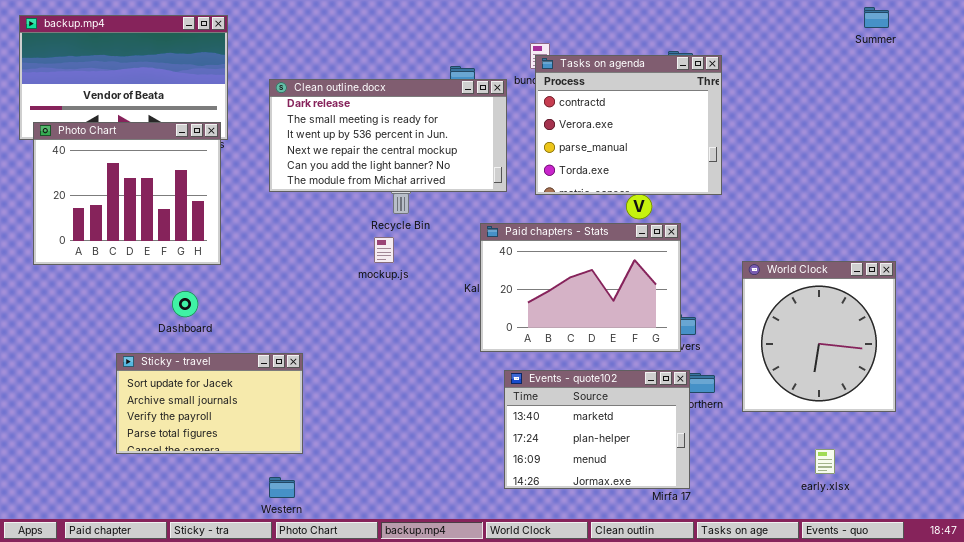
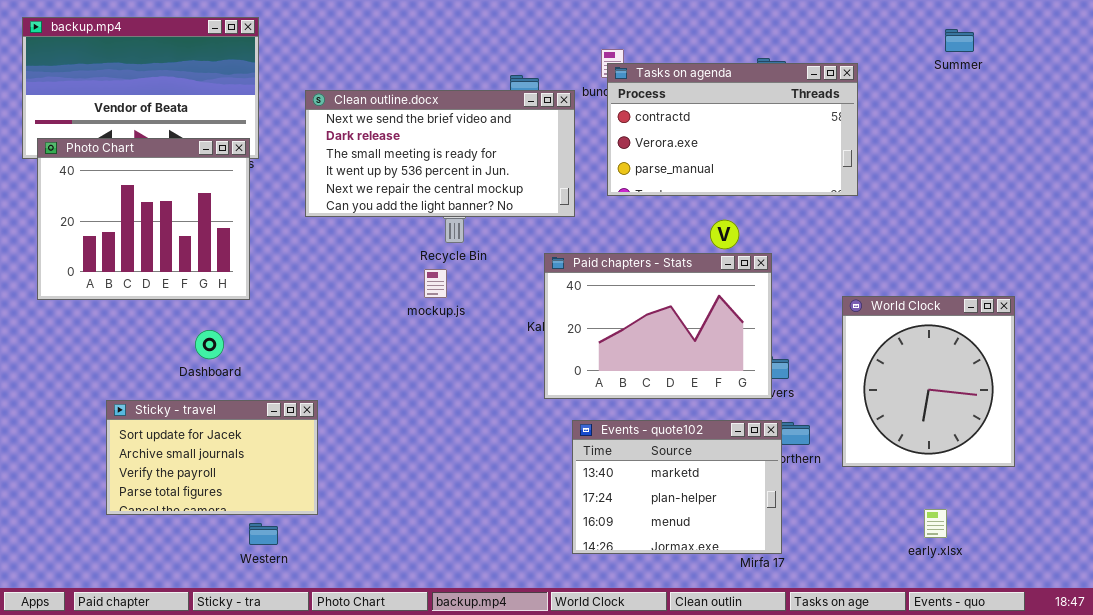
Summer: [864,7,889,28] -> [945,29,974,52], moved
Tasks on agenda: [535,55,722,195] -> [607,63,858,196], resized
Clean outline.docx: [269,79,507,192] -> [305,90,575,217], scrolled up 1 row
Sticky - travel: [116,353,303,454] -> [106,400,318,515], moved
Western: [269,477,295,498] -> [249,523,278,545], moved

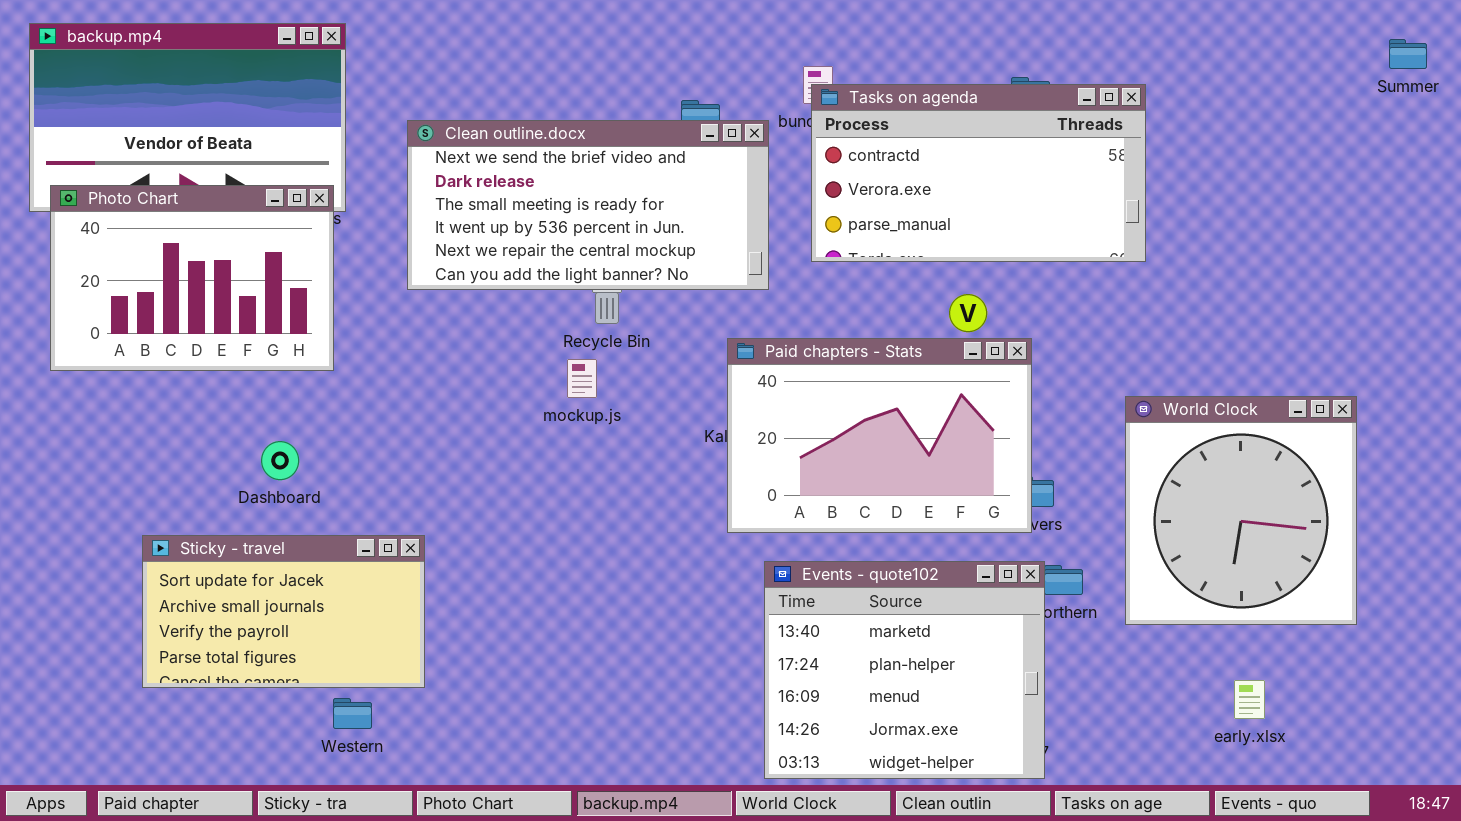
Summer: [945,29,974,52] -> [1389,39,1427,69], moved
Photo Chart: [37,138,250,300] -> [50,185,334,371], resized
Events - quote102: [572,420,782,554] -> [764,561,1045,779], resized

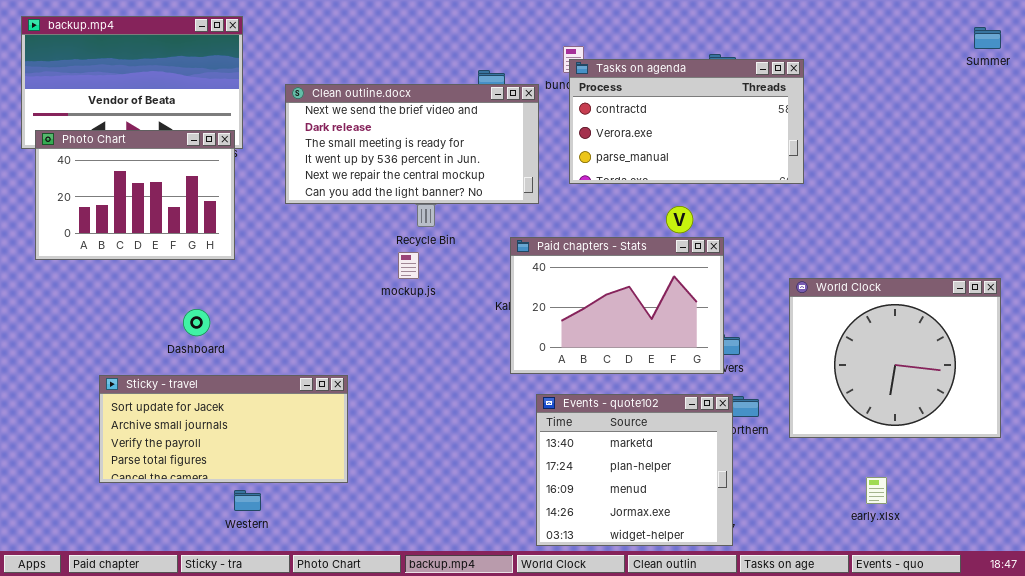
World Clock: [1125,396,1357,625] -> [789,278,1001,438], resized
Sticky - travel: [142,535,425,688] -> [99,375,348,483], resized

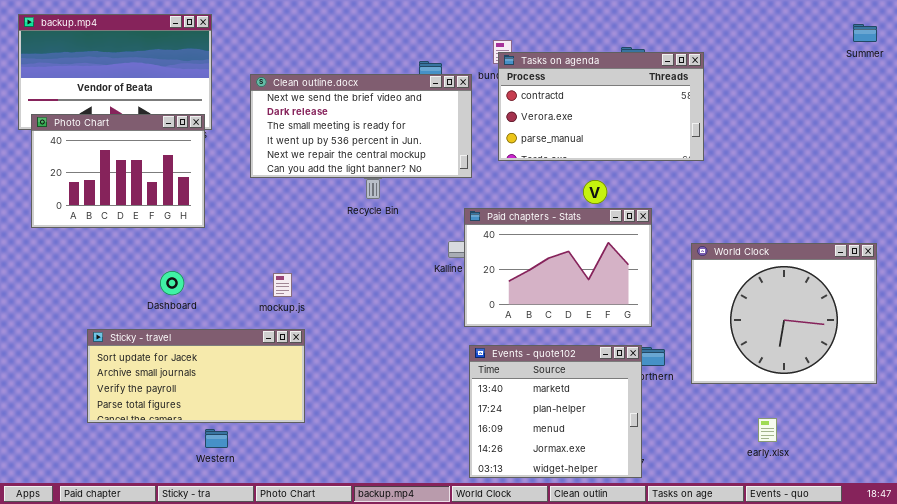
Paid chapters - Stats: [510,237,724,374] -> [464,208,652,327], moved
mockup.js: [398,252,419,279] -> [273,273,292,297], moved

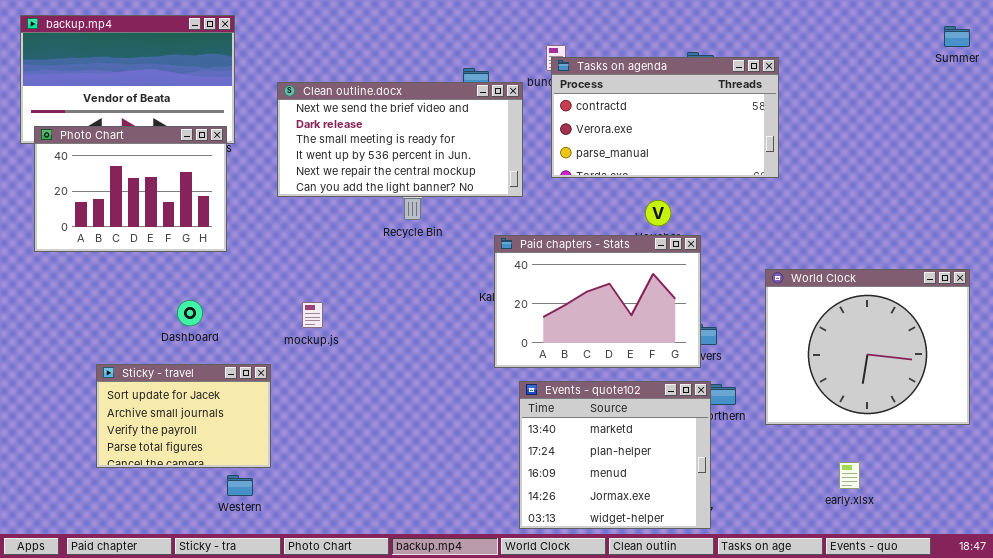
Paid chapters - Stats: [464,208,652,327] -> [494,235,701,368], moved
Sticky - travel: [87,329,305,423] -> [96,364,271,468], resized

